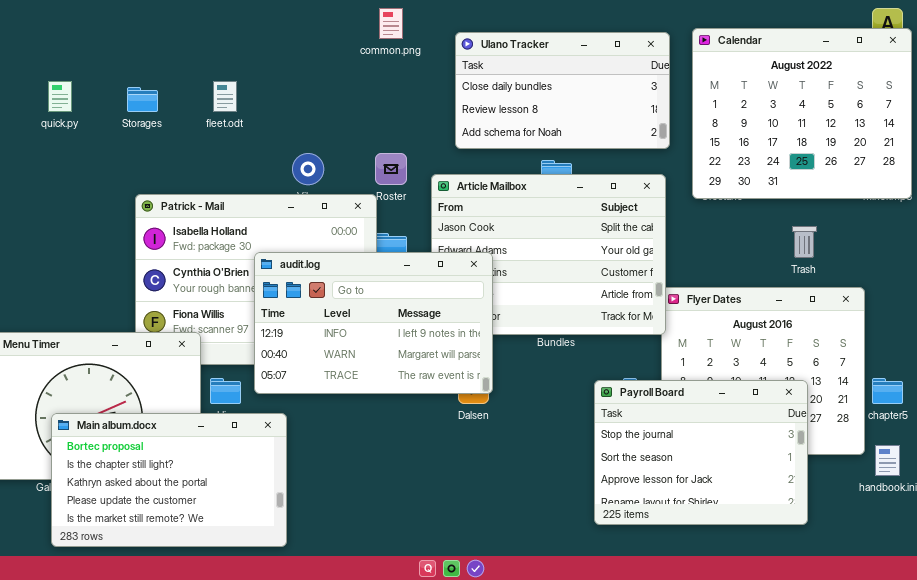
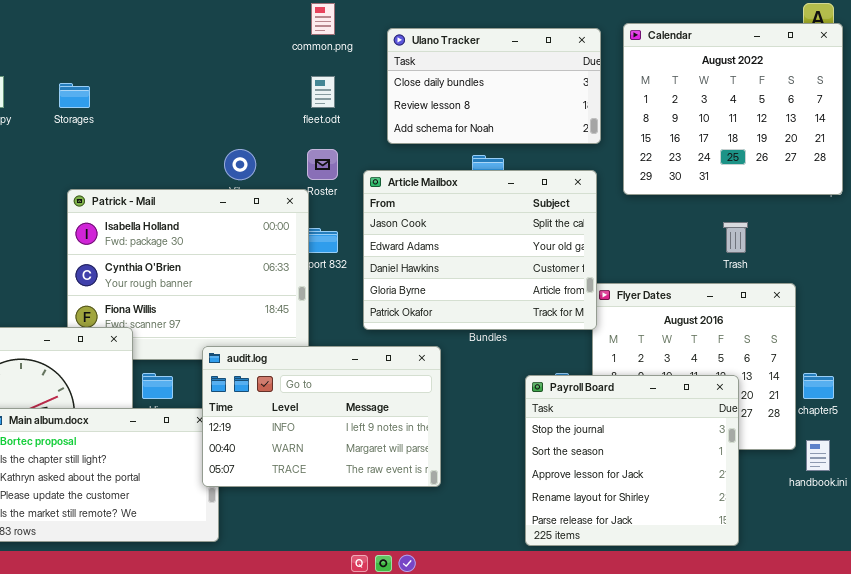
fleet.odt: [213,81,237,112] -> [311,76,335,108], moved
audit.log: [254,252,493,394] -> [202,346,441,487], moved
Payroll Board: [594,380,808,525] -> [525,375,739,546], resized

